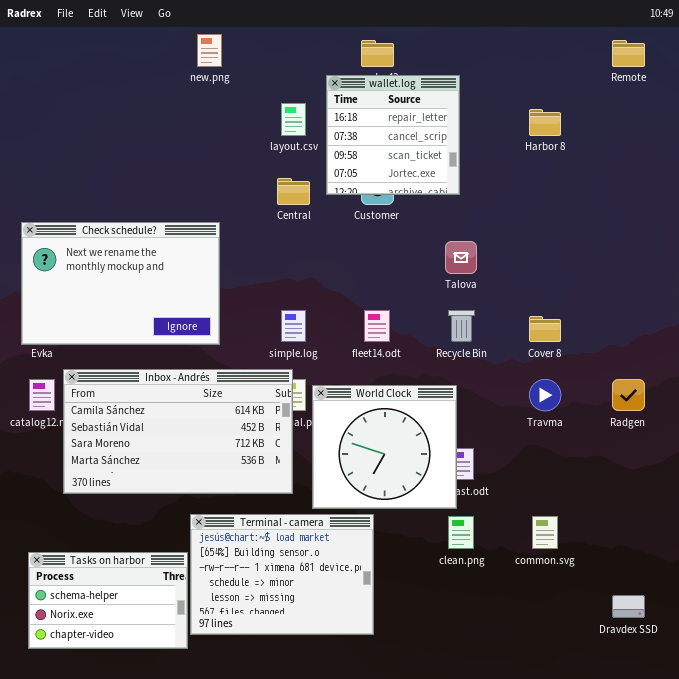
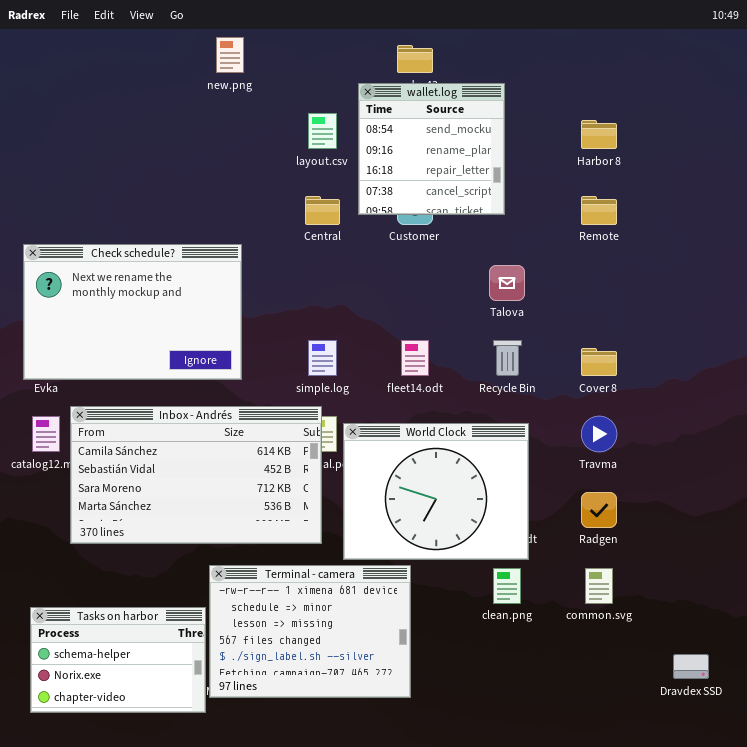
Remote: [612,40,645,67] -> [581,196,617,225], moved
wallet.log: [326,75,460,195] -> [358,83,505,215], scrolled up 2 rows
Radgen: [612,379,645,411] -> [581,492,617,528], moved
World Clock: [312,385,457,509] -> [343,423,529,560], resized
Terminal - camera: [190,514,374,635] -> [209,565,411,698], scrolled down 2 rows

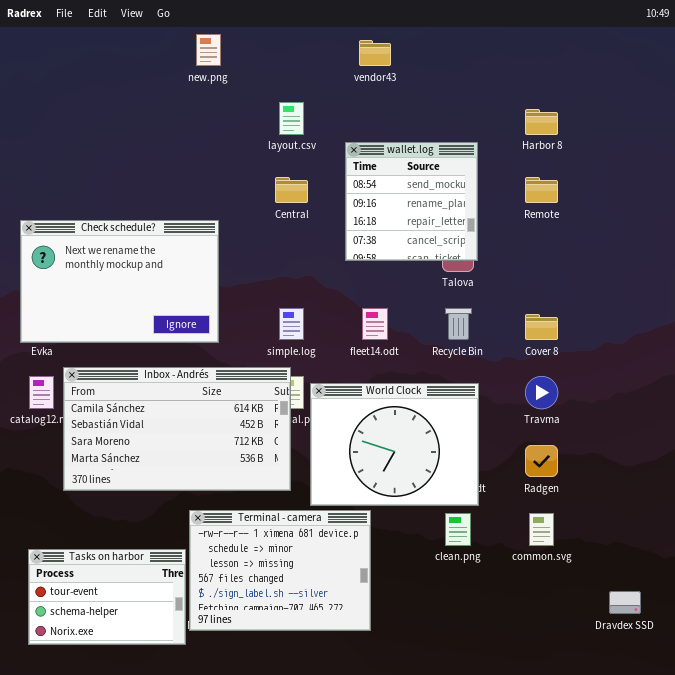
wallet.log: [358,83,505,215] -> [345,142,478,261], moved
Tasks on harbor: [30,607,206,713] -> [28,549,186,645], scrolled up 1 row

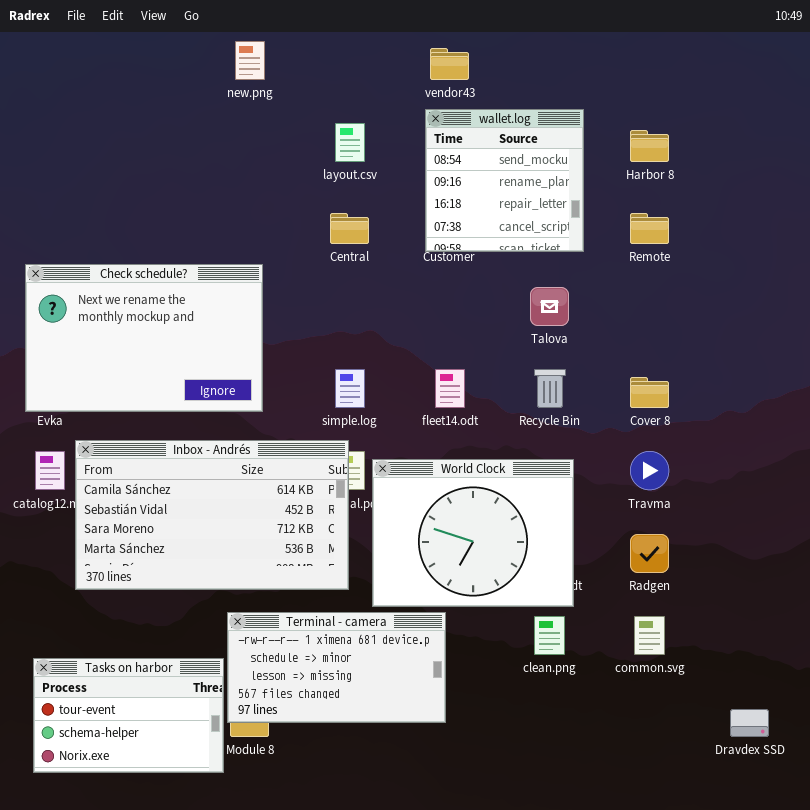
wallet.log: [345,142,478,261] -> [425,109,584,252], moved
Terminal - camera: [189,510,371,631] -> [227,612,446,723], resized

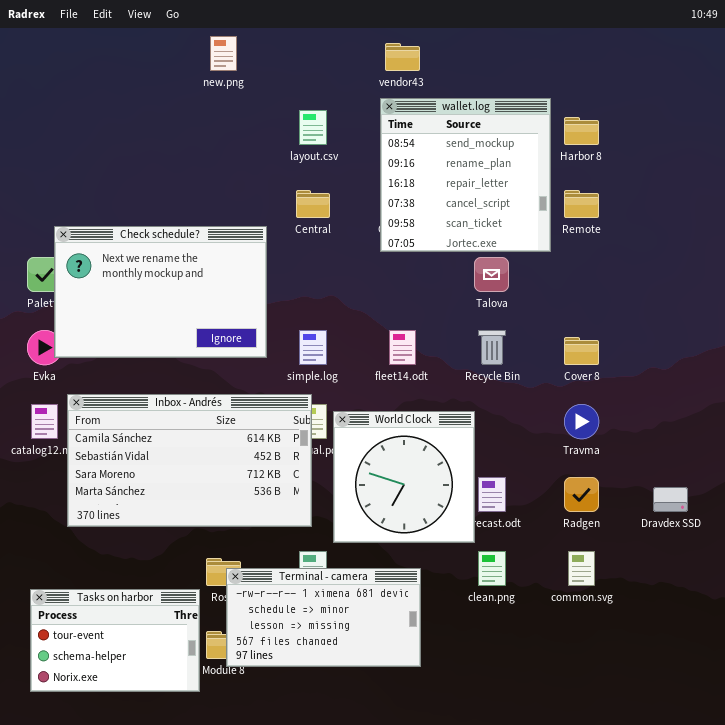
wallet.log: [425,109,584,252] -> [380,98,551,252], resized
Check schedule?: [25,264,263,412] -> [54,226,267,358], moved
World Clock: [372,459,574,607] -> [333,411,475,543], resized
Terminal - camera: [227,612,446,723] -> [226,568,421,667], moved
Dravdex SSD: [730,709,769,737] -> [653,487,688,512], moved

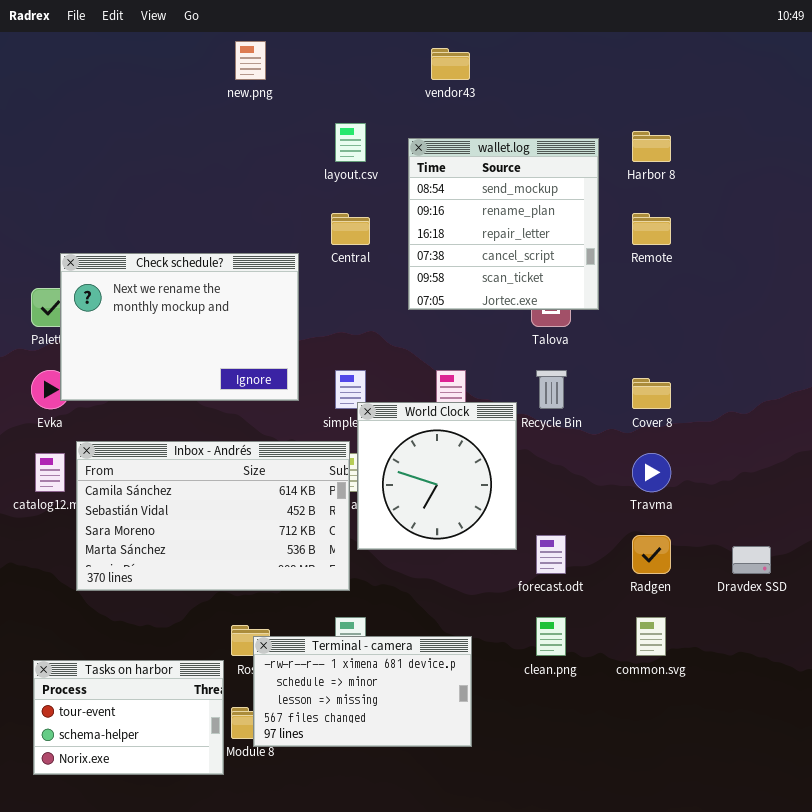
wallet.log: [380,98,551,252] -> [408,138,599,310], moved
World Clock: [333,411,475,543] -> [357,402,517,550], moved

